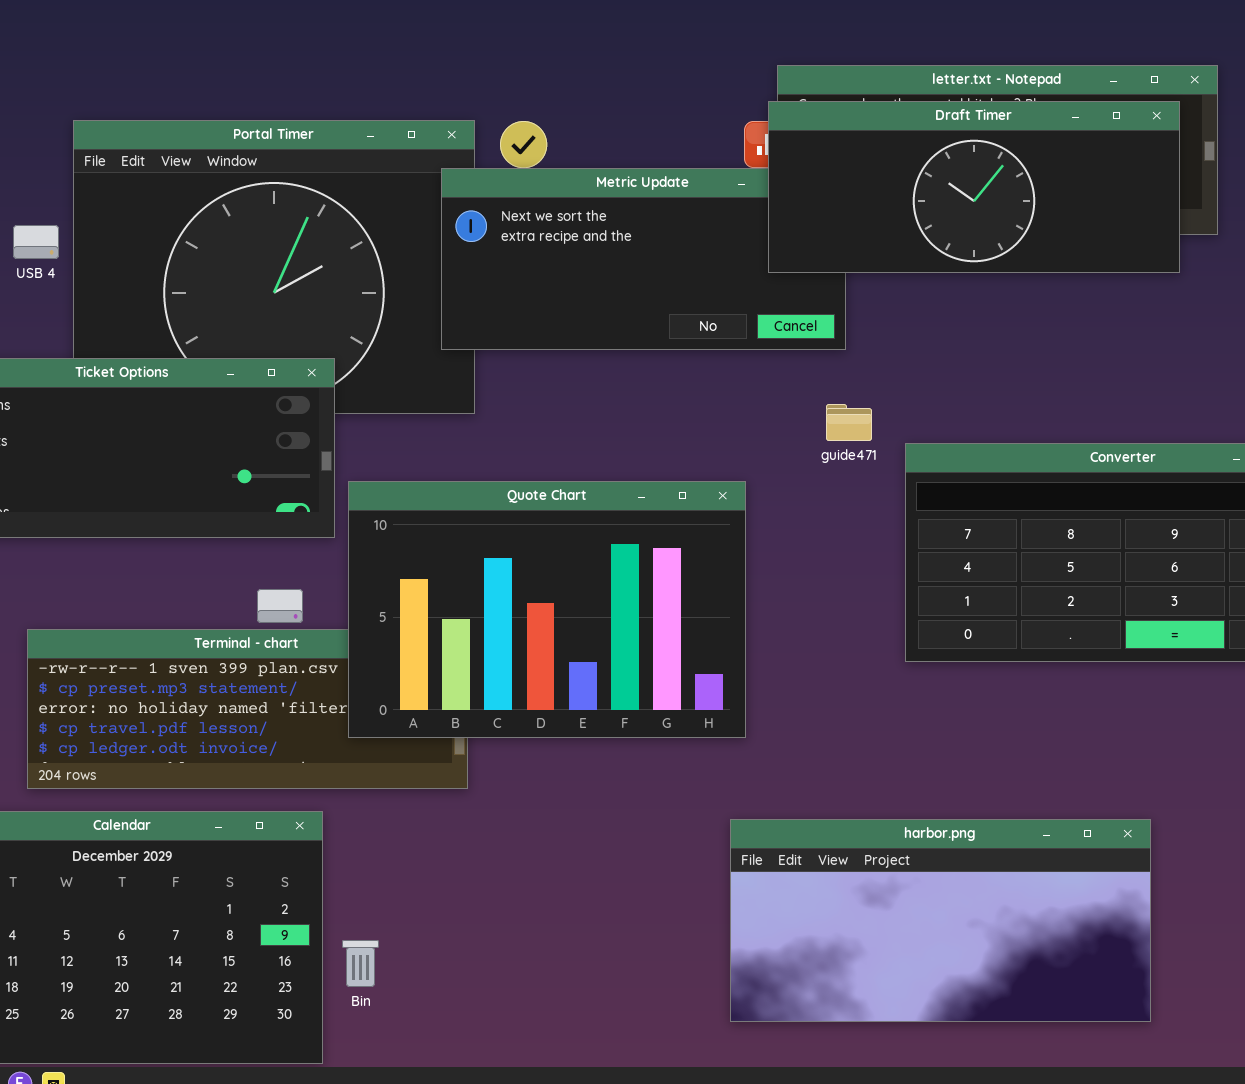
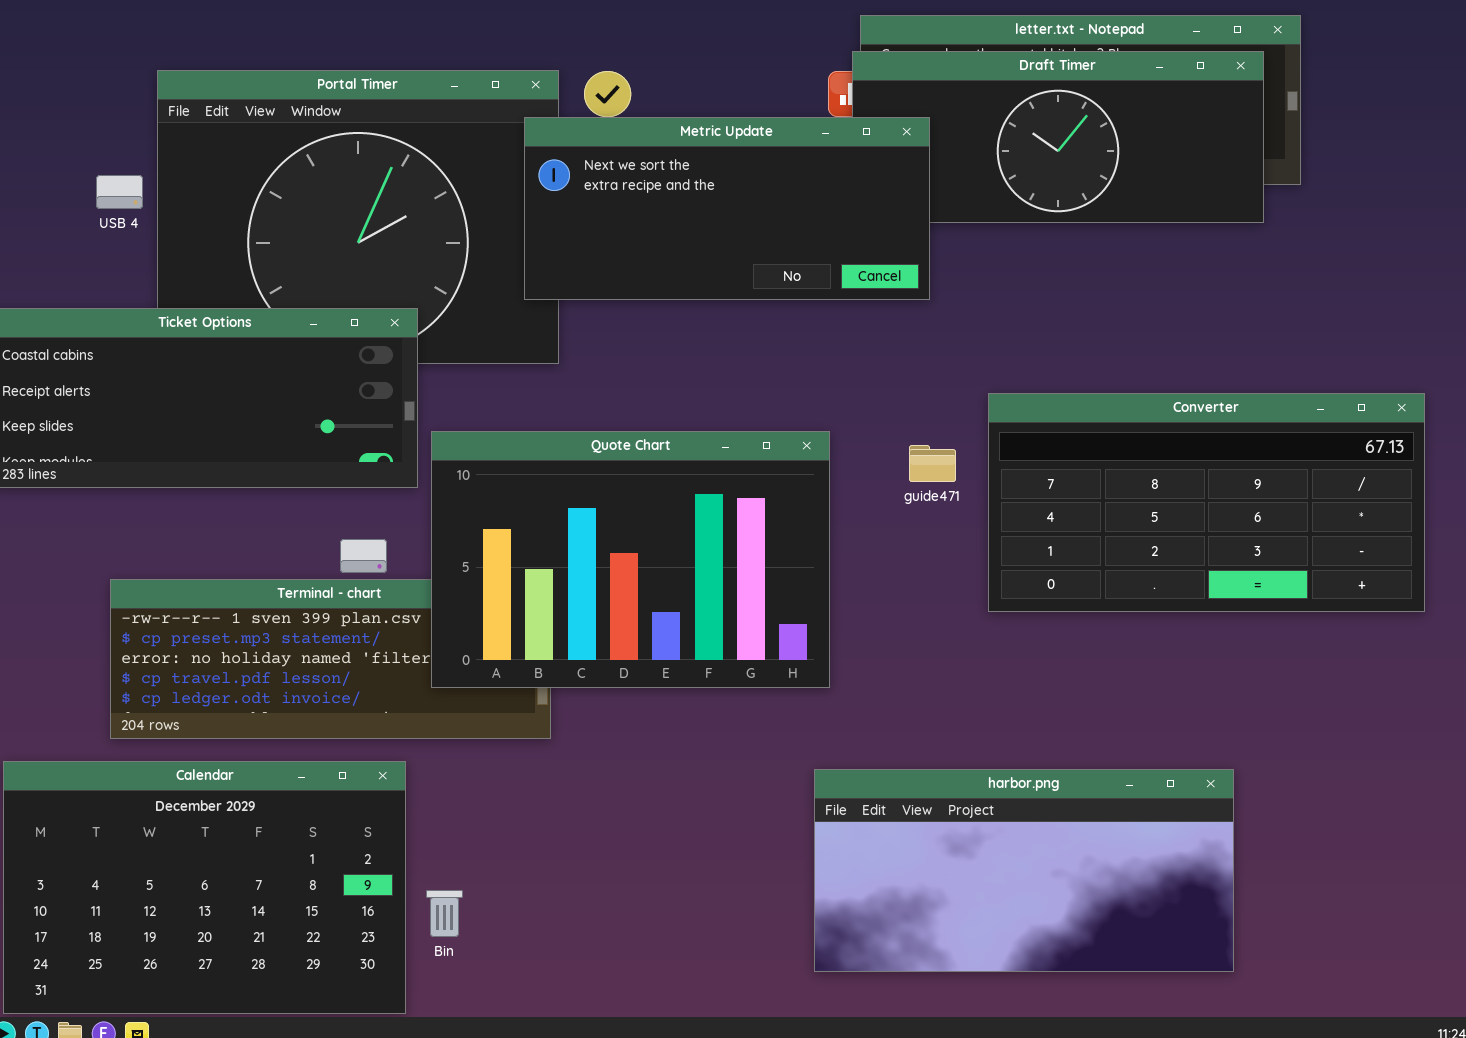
Metric Update: [441,168,846,350] -> [524,117,930,300], raised
guide471: [826,404,872,441] -> [909,445,956,482], moved

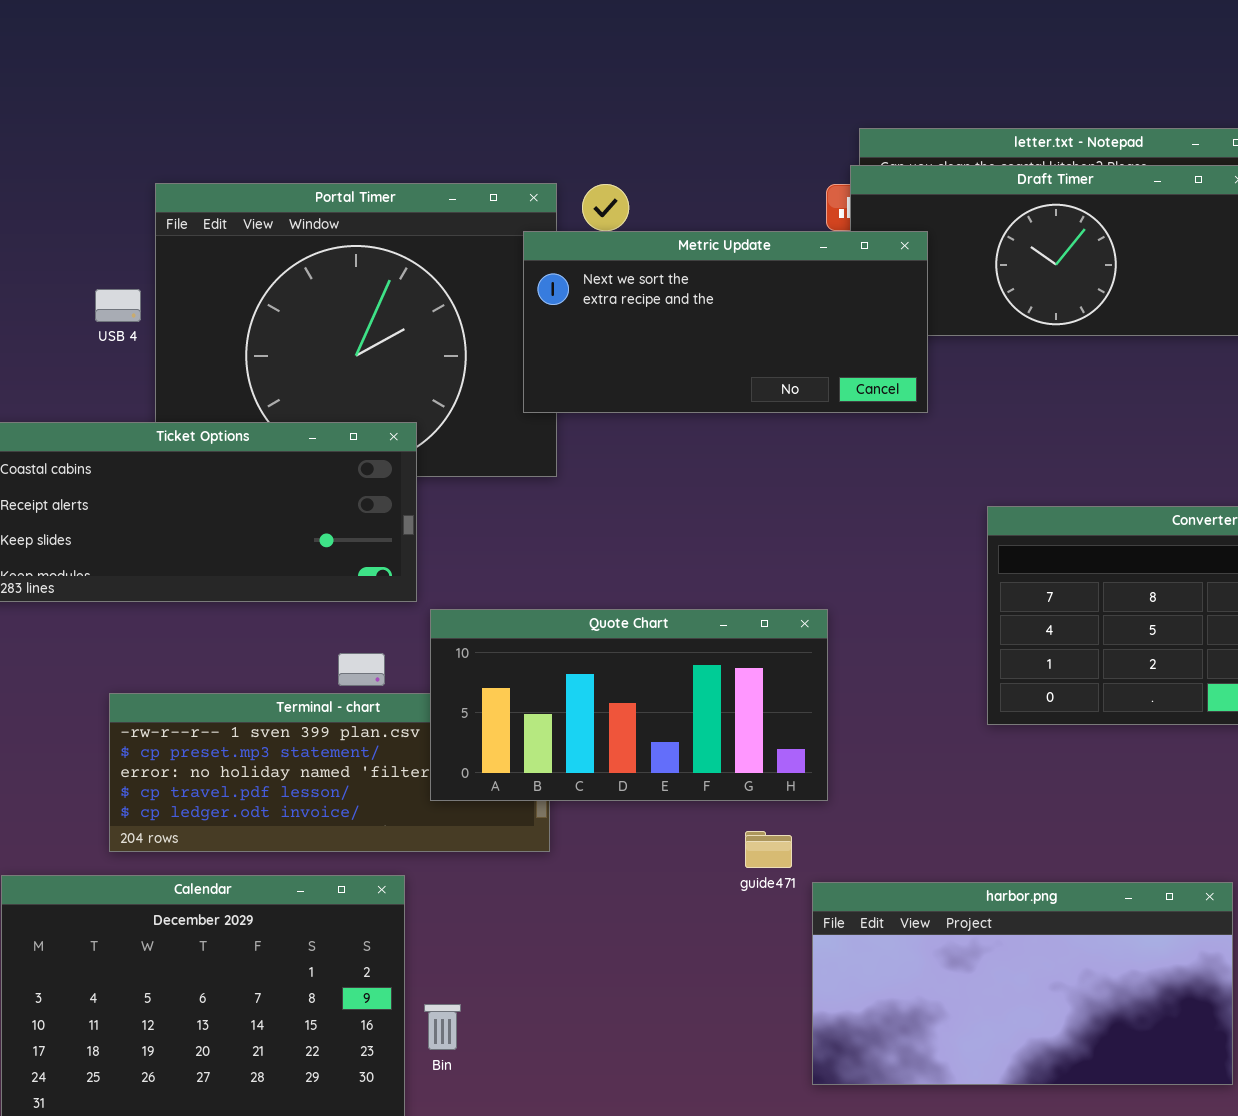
Quote Chart: [431,431,830,688] -> [430,609,828,801], resized
guide471: [909,445,956,482] -> [745,831,792,868], moved

